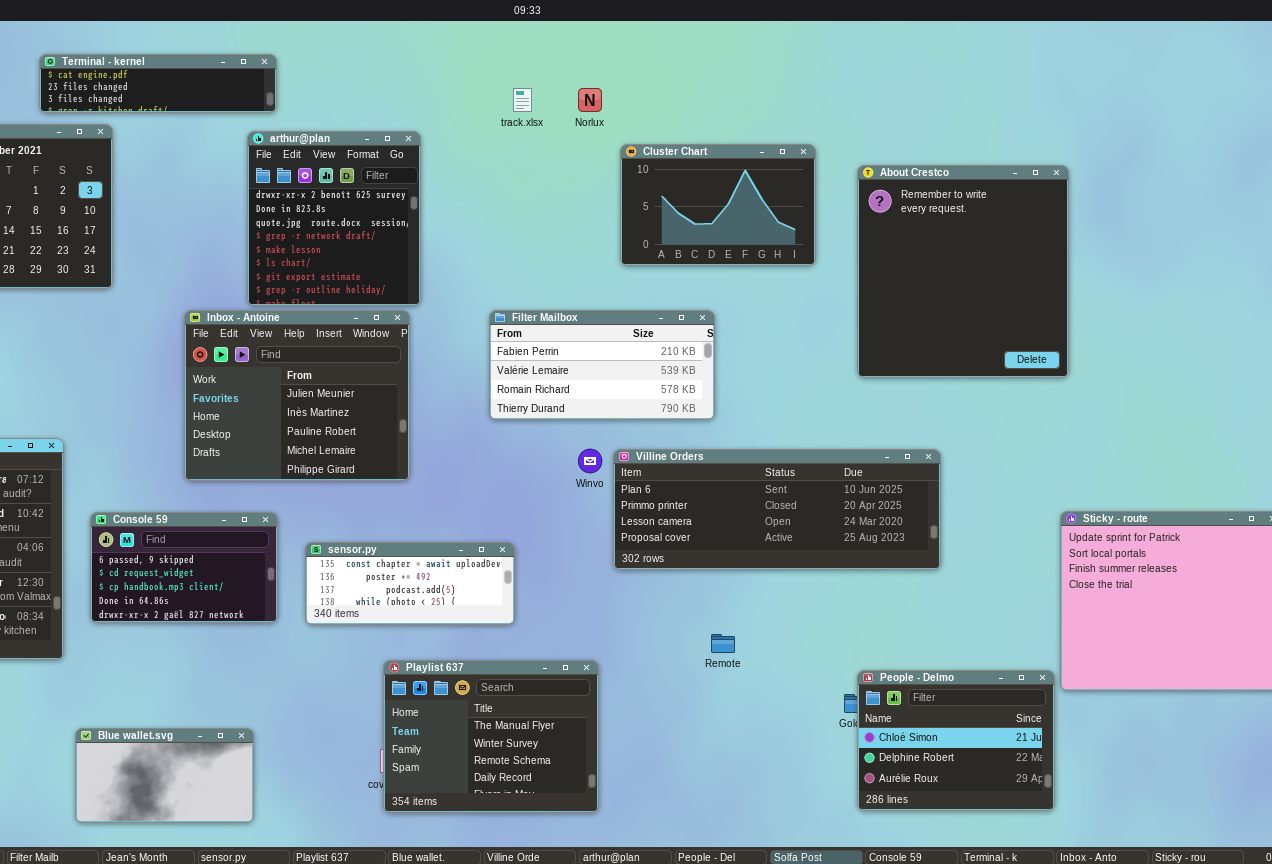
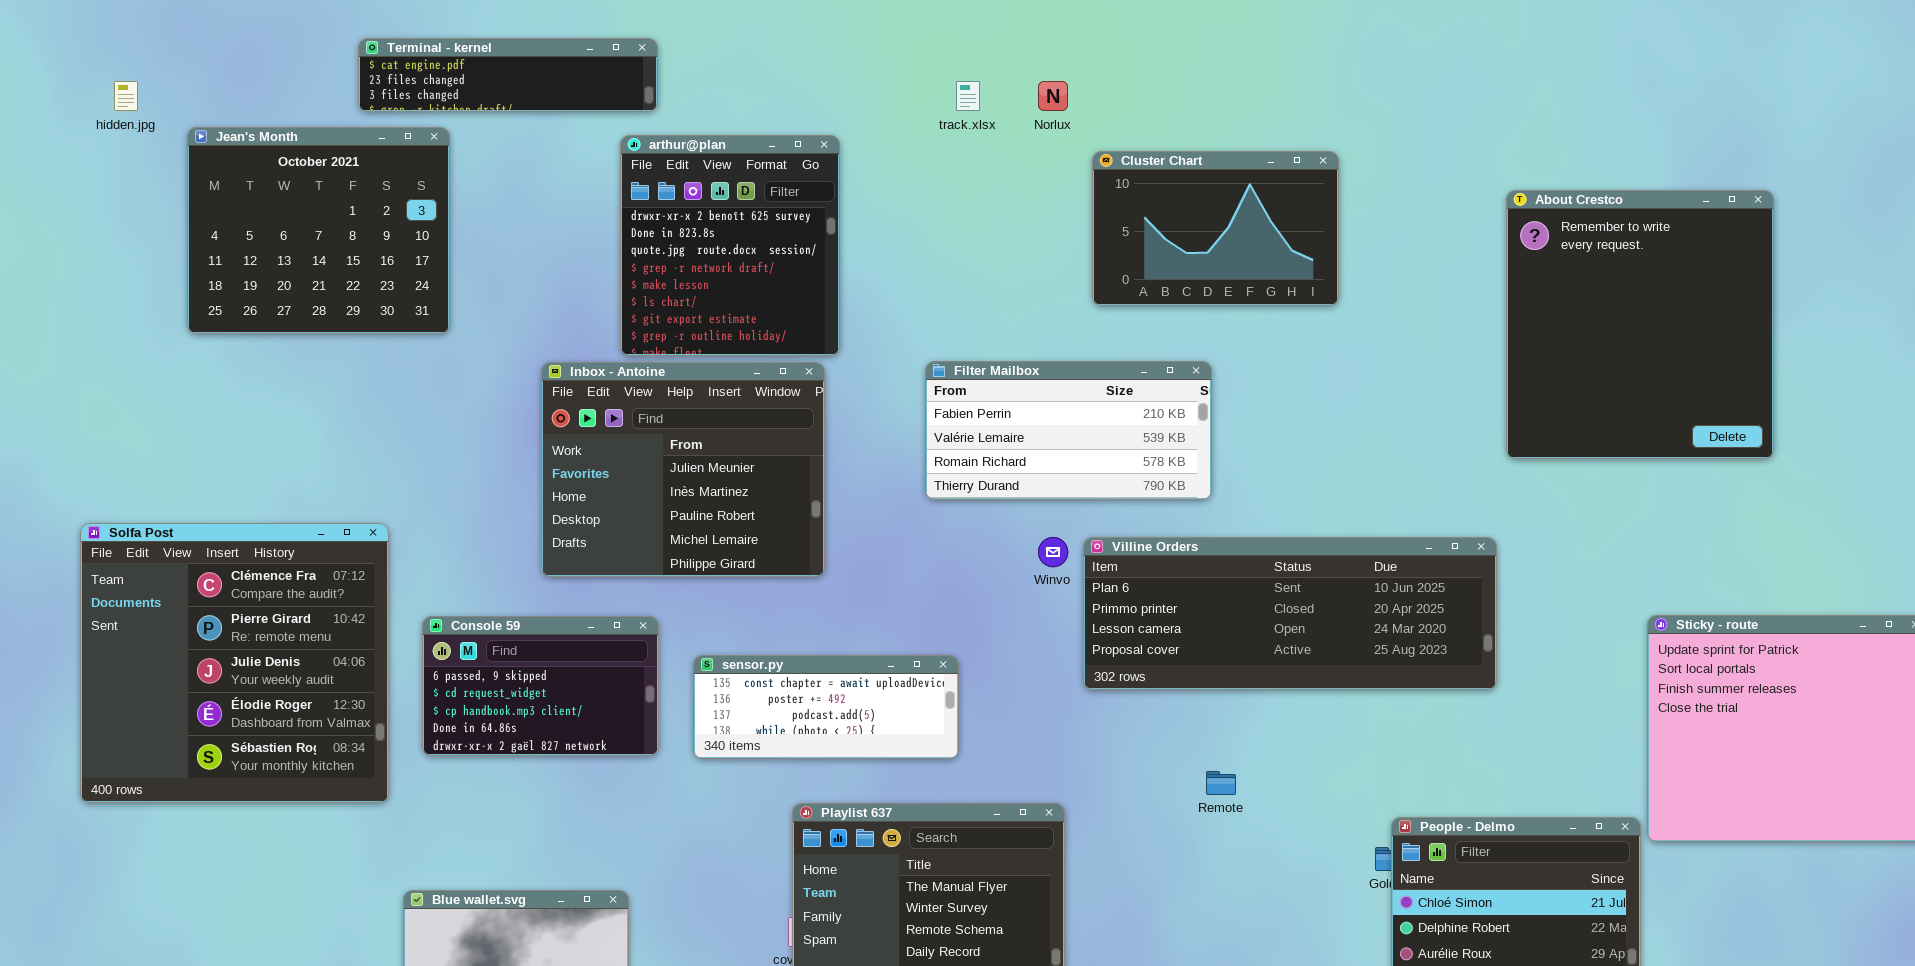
About Crestco: [857,165,1069,378] -> [1506,190,1774,459], moved

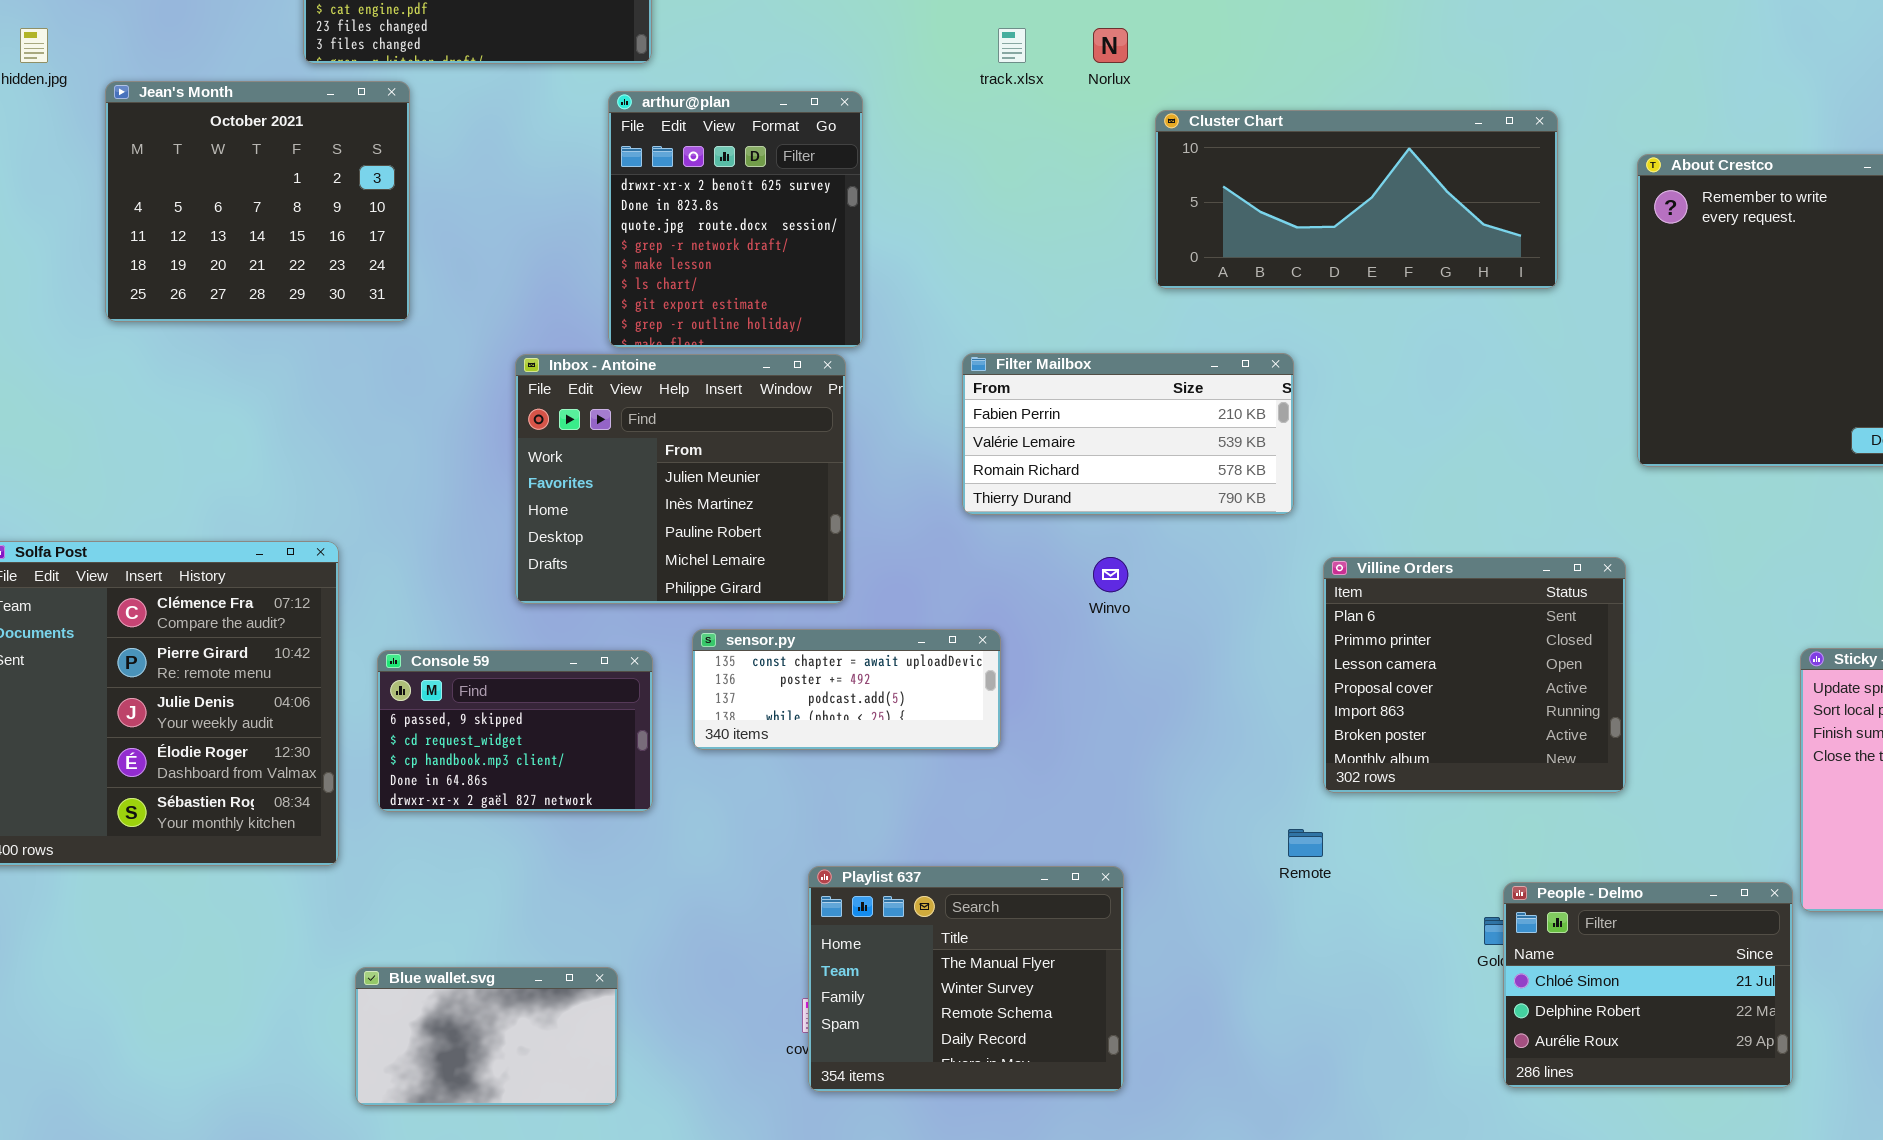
Cluster Chart: [1092,151,1339,306] -> [1155,110,1558,289], resized
Villine Orders: [1083,537,1497,690] -> [1323,557,1626,793], resized
sensor.py: [693,655,959,759] -> [692,629,1001,750], moved

